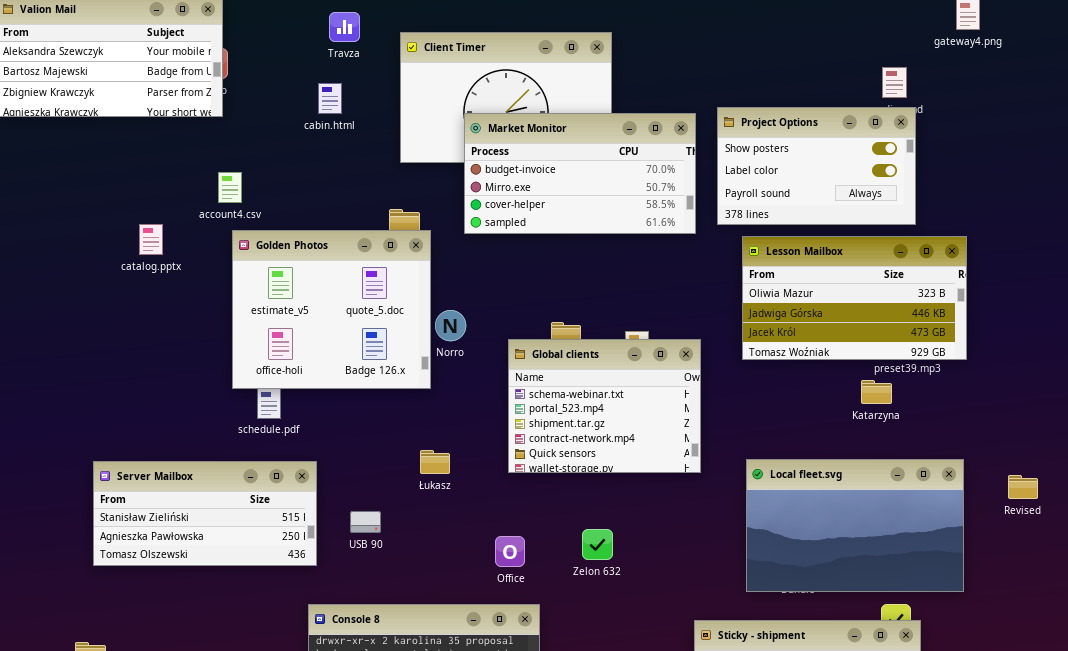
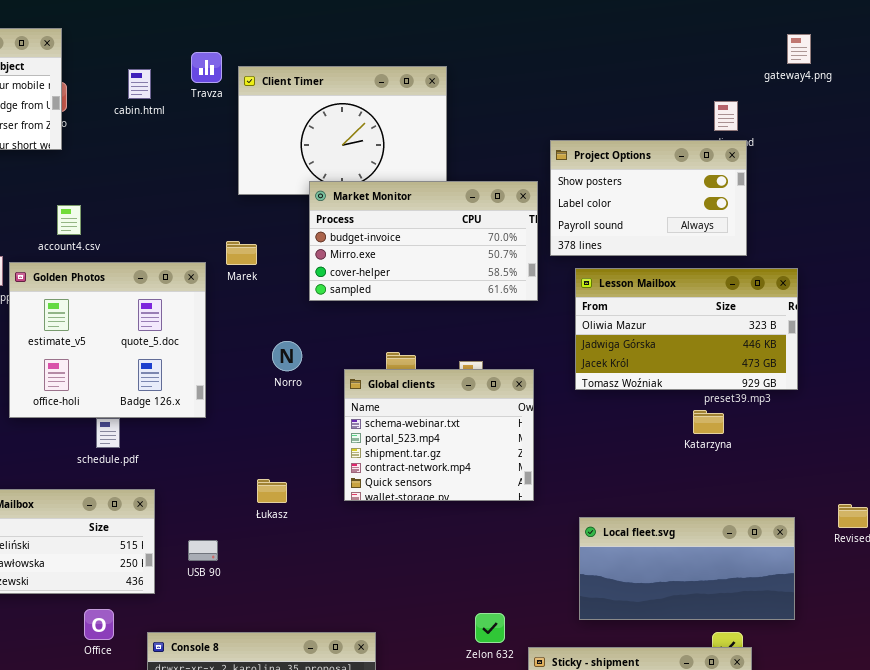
Travza: [329,12,360,42] -> [191,52,222,83], moved
cabin.html: [318,83,342,114] -> [128,69,151,99], moved
Market Monitor: [464,113,696,234] -> [309,181,538,301], moved
Golden Photos: [232,230,431,389] -> [9,262,206,418], moved
Local fleet.svg: [746,459,964,592] -> [579,517,795,620], resized
Zelon 632: [582,529,613,560] -> [475,613,505,643], moved
Office: [495,536,525,567] -> [84,609,114,640], moved

